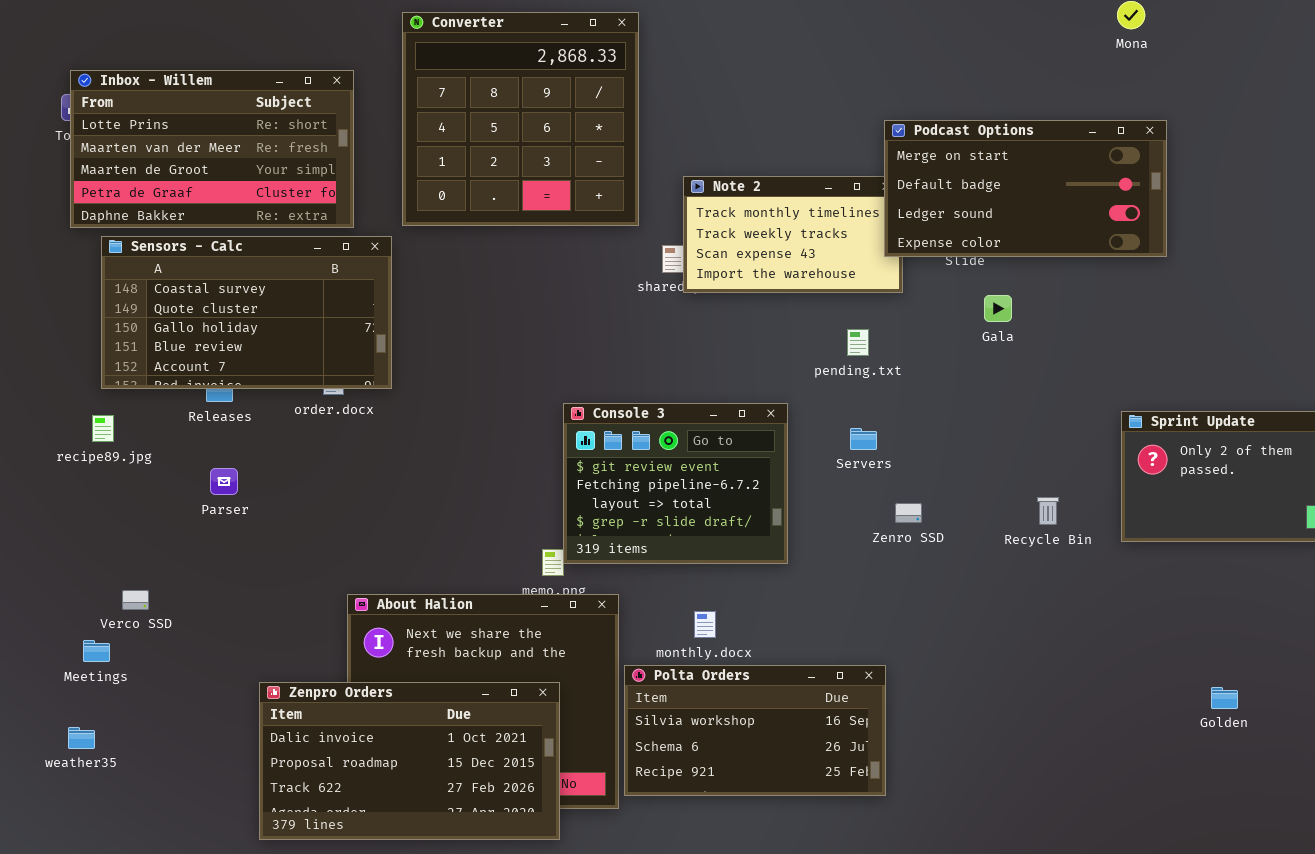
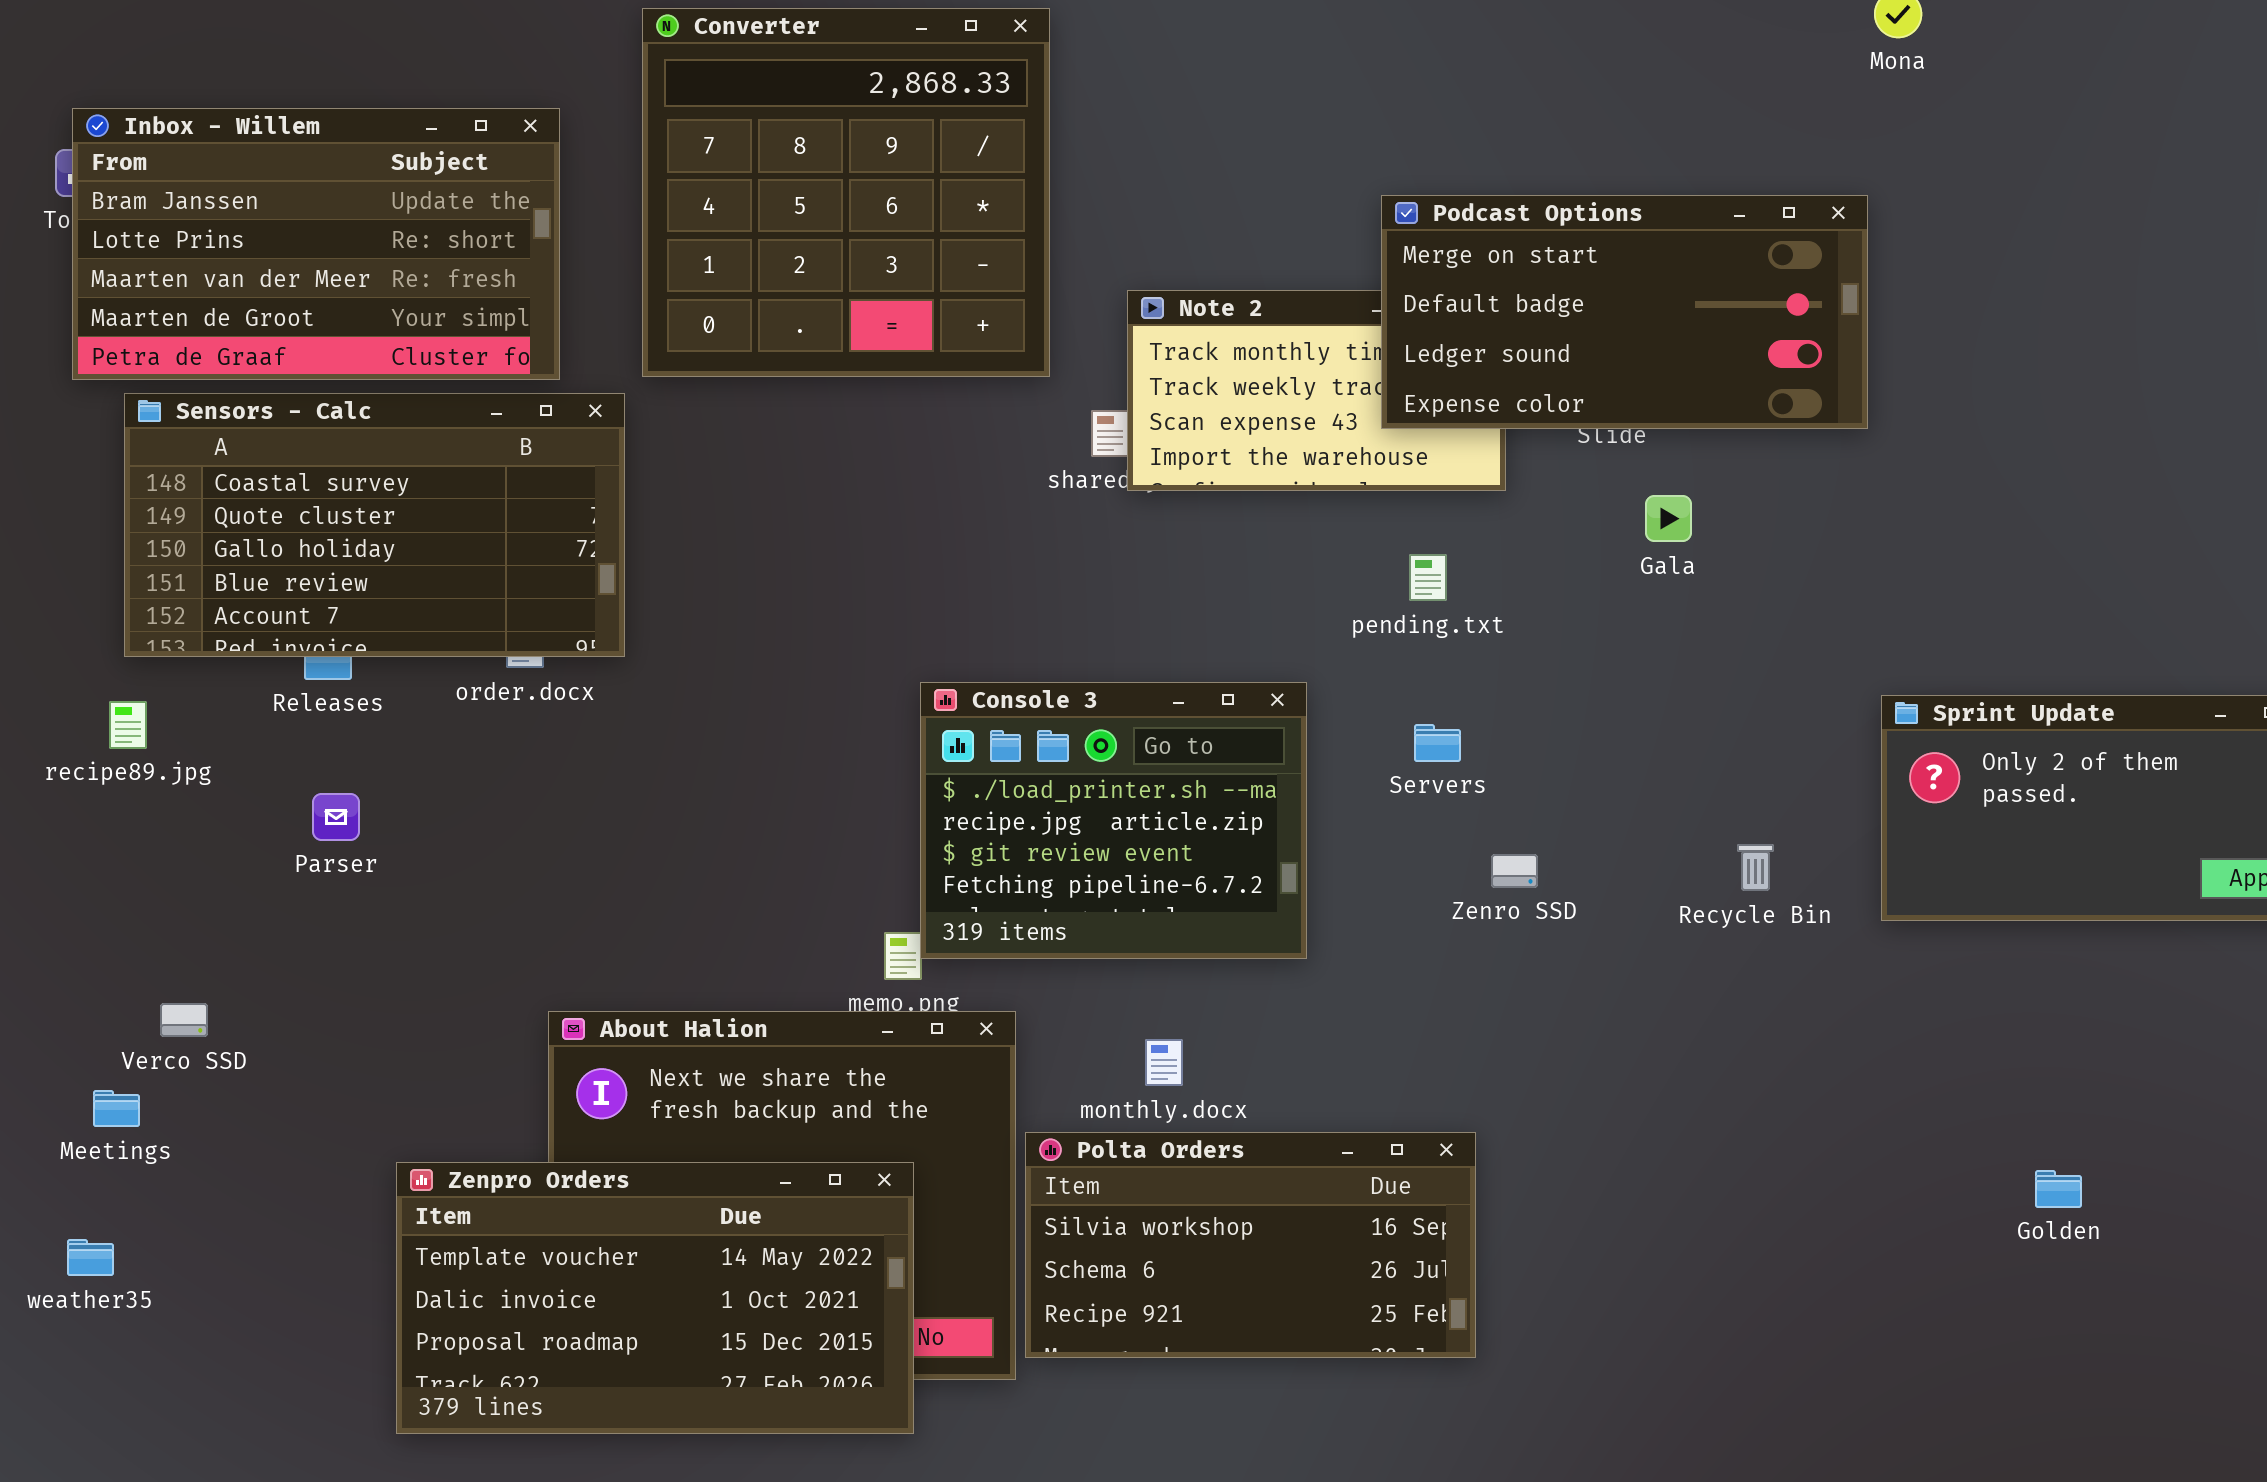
Inbox - Willem: [70,70,354,228] -> [72,108,560,380], scrolled up 1 row
Podcast Options: [884,120,1167,257] -> [1381,195,1868,429], moved
Console 3: [563,403,788,564] -> [920,682,1307,959], scrolled up 2 rows
Zenpro Orders: [259,682,560,840] -> [396,1162,914,1434], scrolled up 1 row

